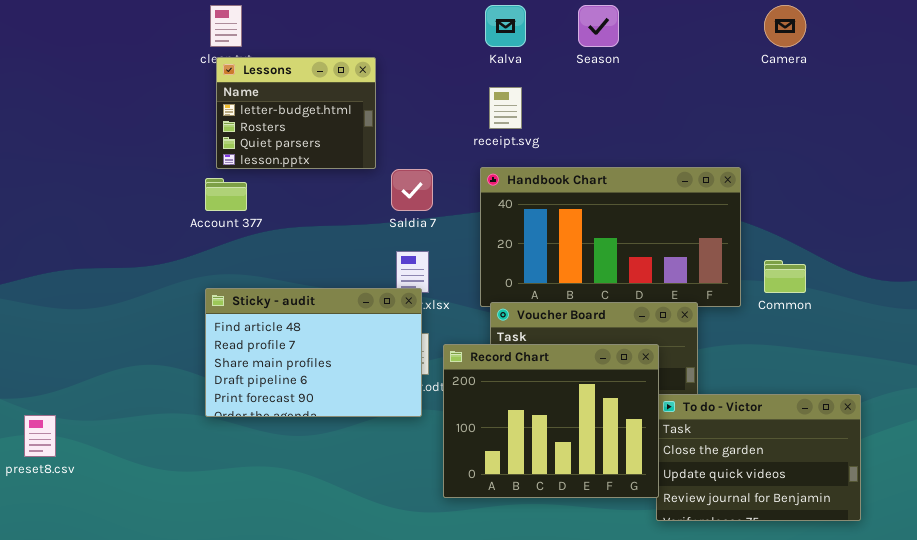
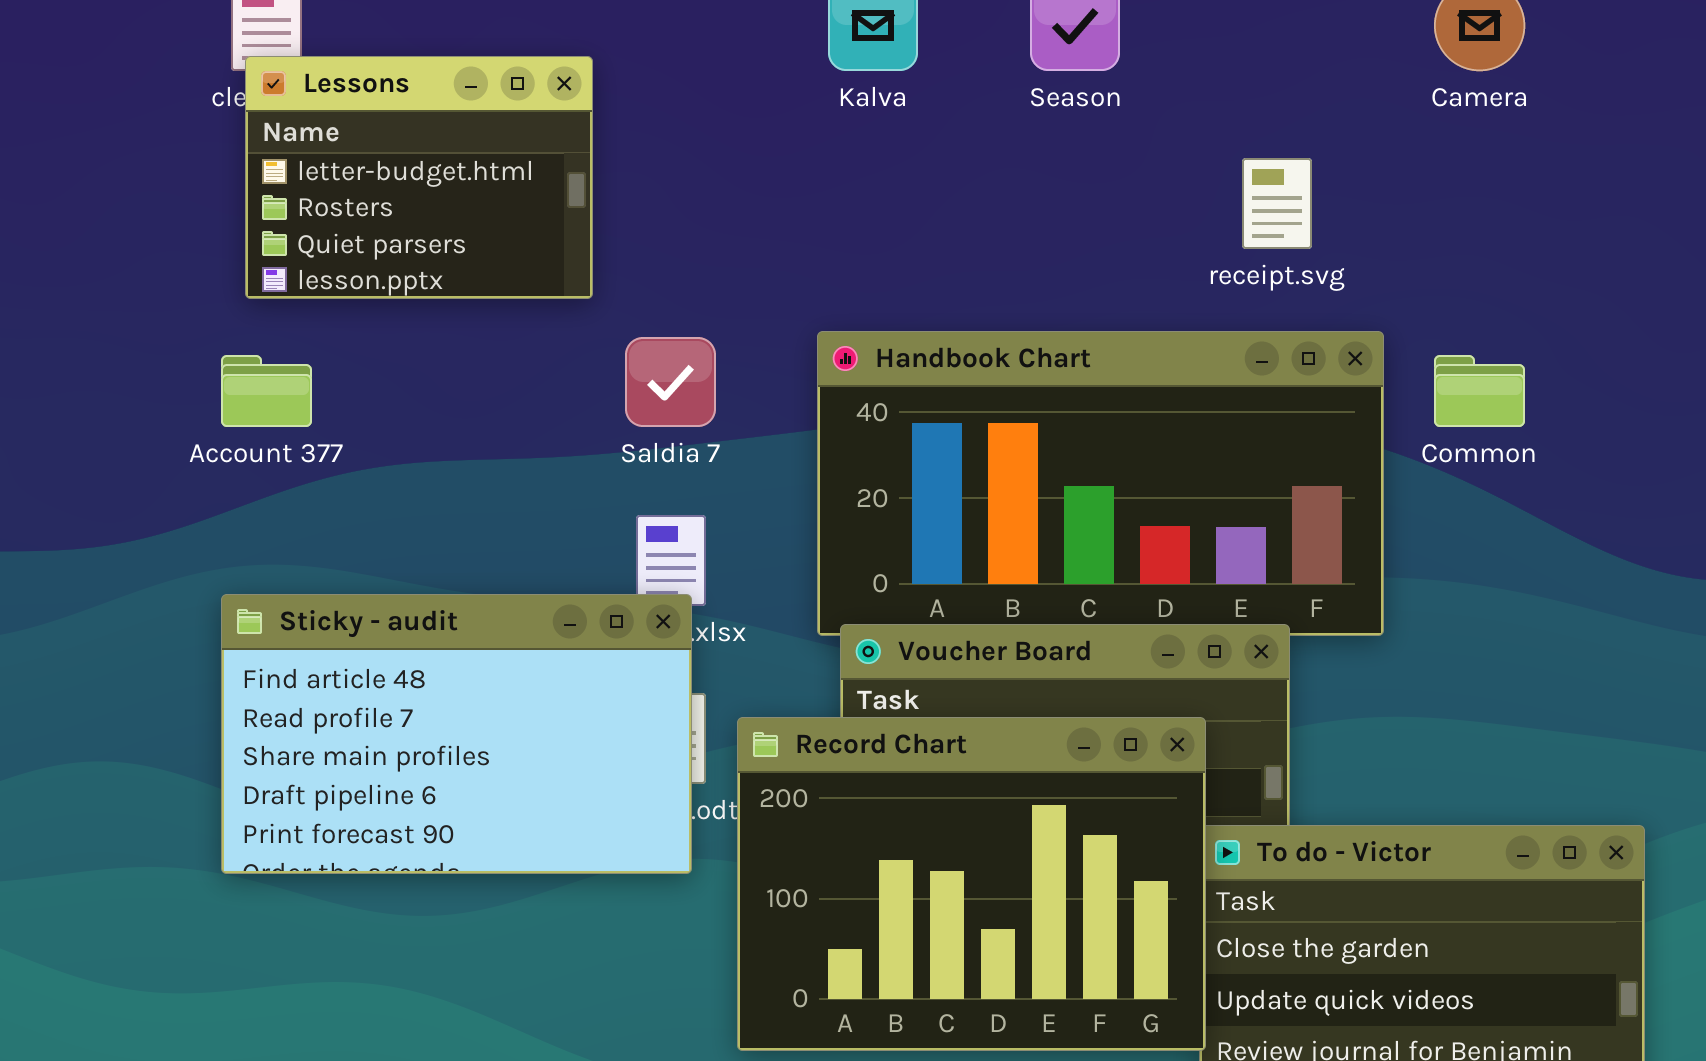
Lessons: [216,57,376,169] -> [245,56,593,299], moved
receipt.svg: [489,87,522,129] -> [1242,158,1312,249], moved
Common: [764,260,806,293] -> [1434,355,1525,427], moved

